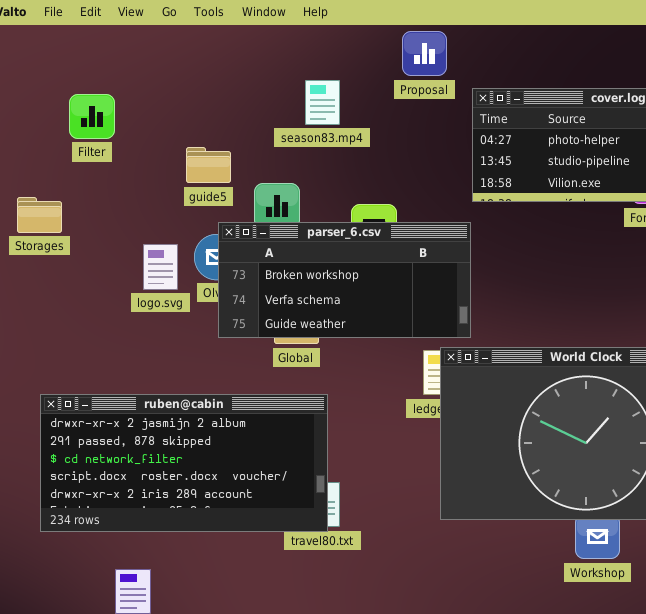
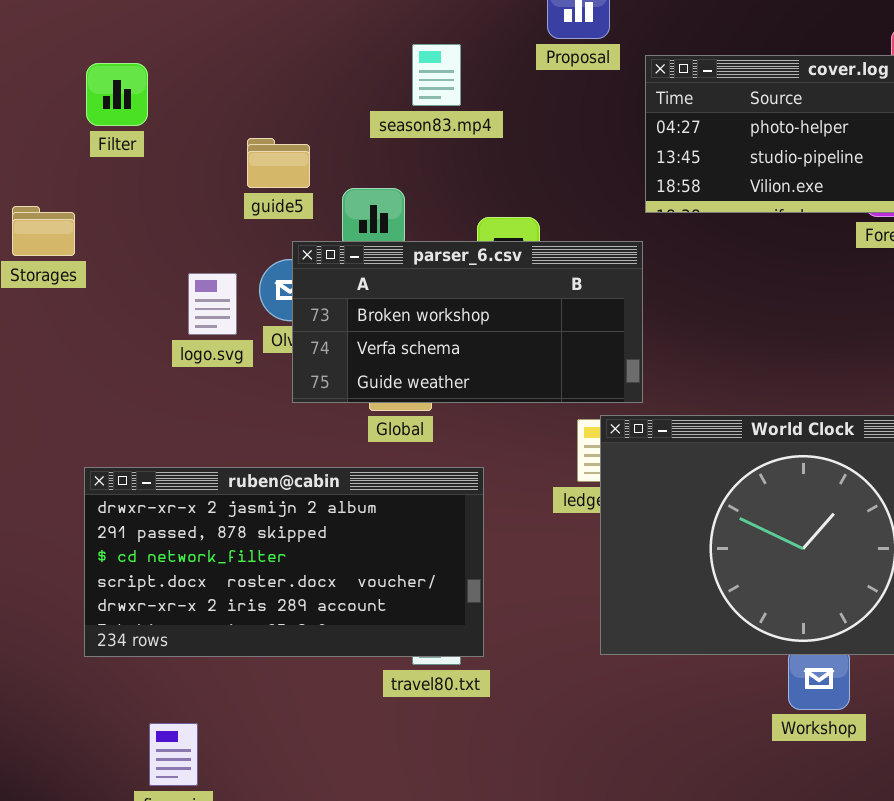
ruben@cabin: [40,394,328,532] -> [84,467,484,657], moved

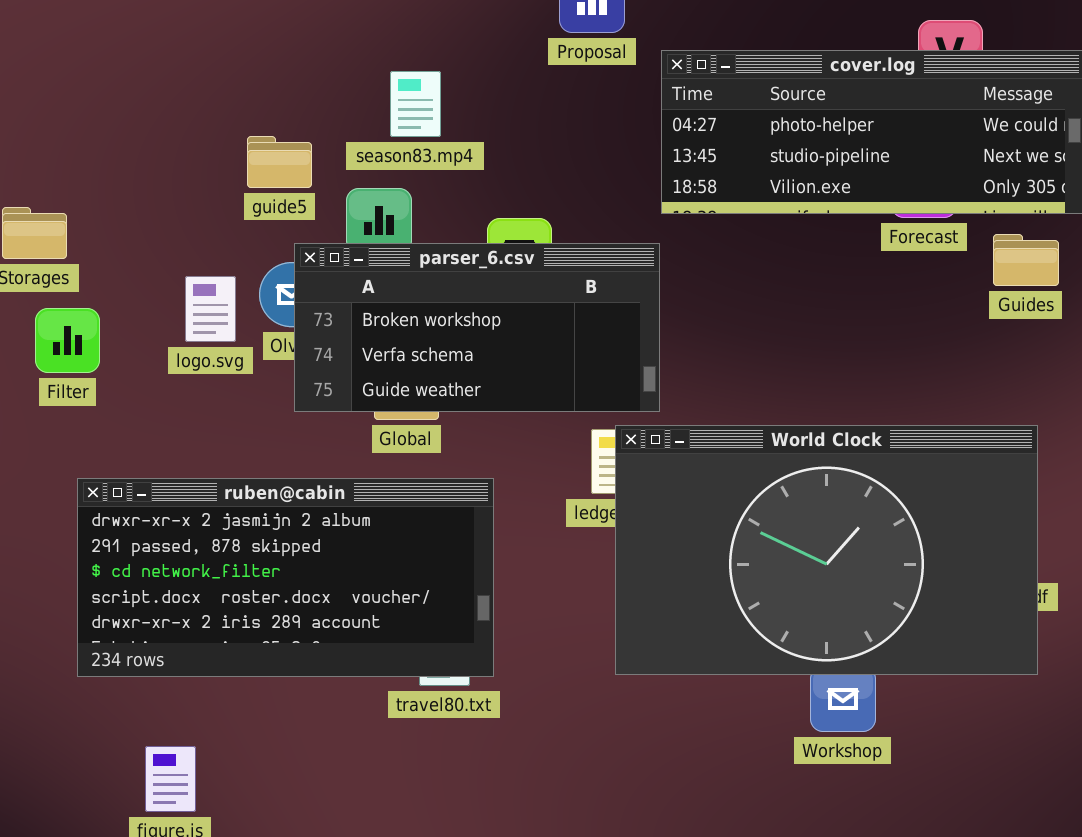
season83.mp4: [412,44,461,106] -> [390,71,441,137], moved
Filter: [86,63,148,126] -> [35,308,100,373], moved

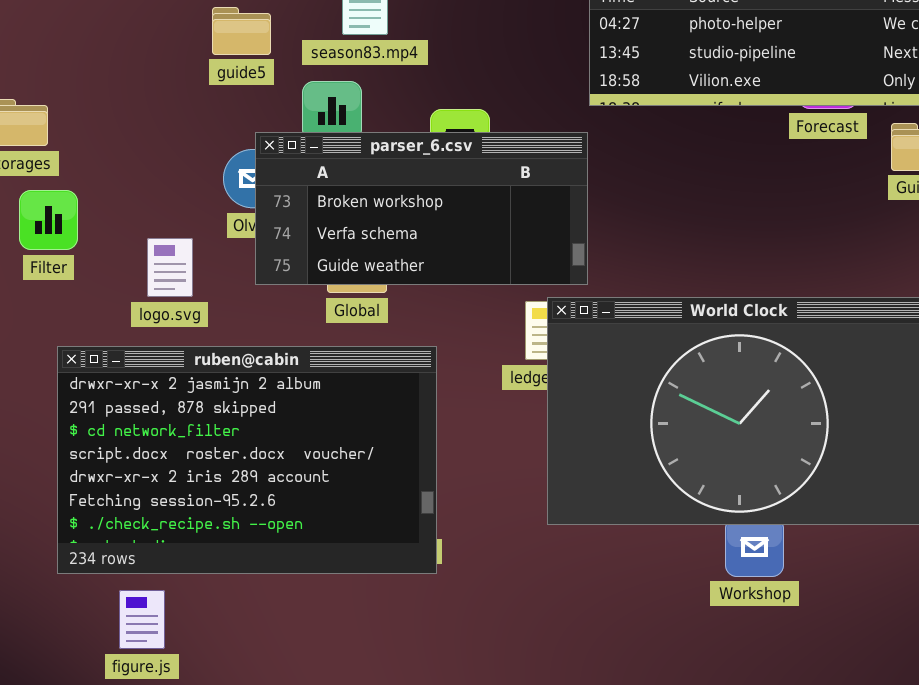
guide5: [247,136,312,188] -> [212,7,271,55], moved
logo.svg: [185,276,236,342] -> [147,238,193,297], moved
ruben@cabin: [77,478,494,677] -> [57,346,437,574], resized

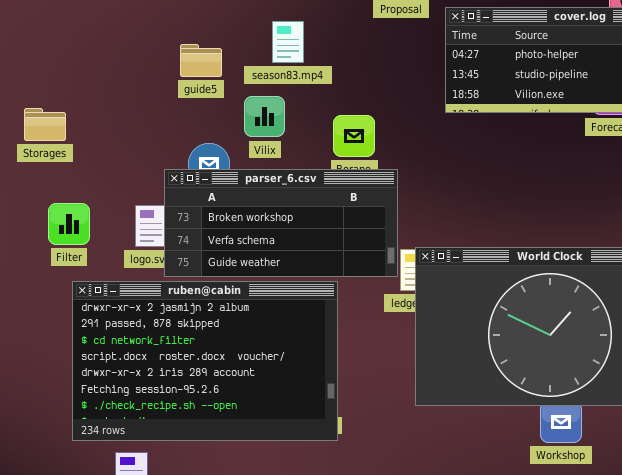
parser_6.csv: [255,132,588,285] -> [164,169,398,277], moved
Filter: [19,190,78,250] -> [48,203,90,245], moved

